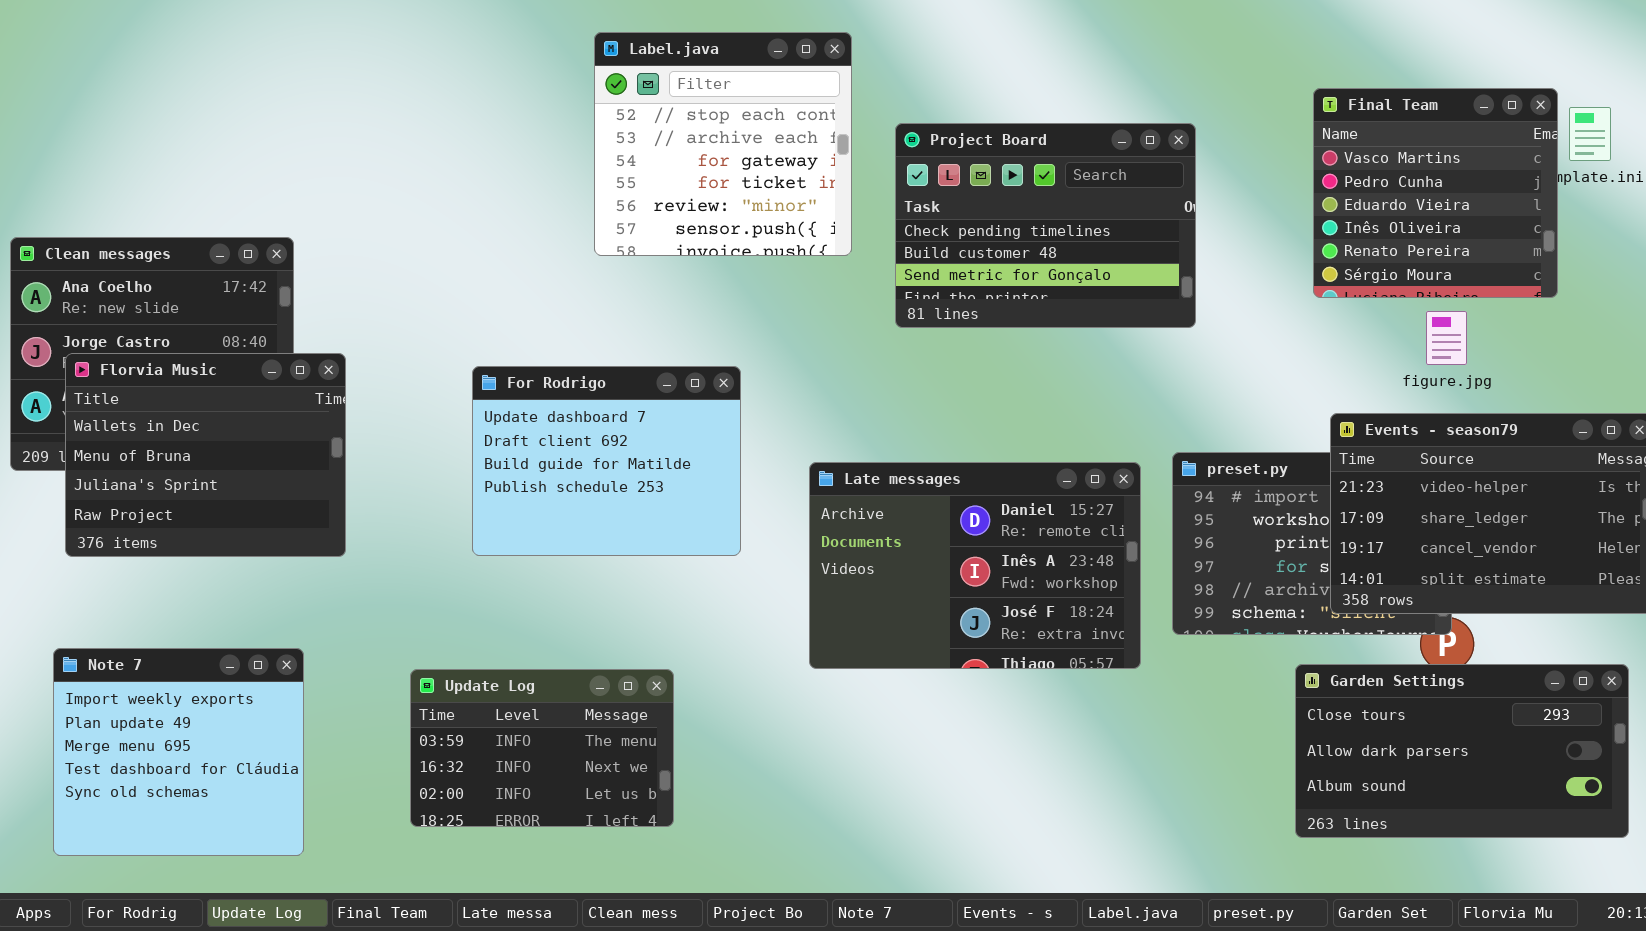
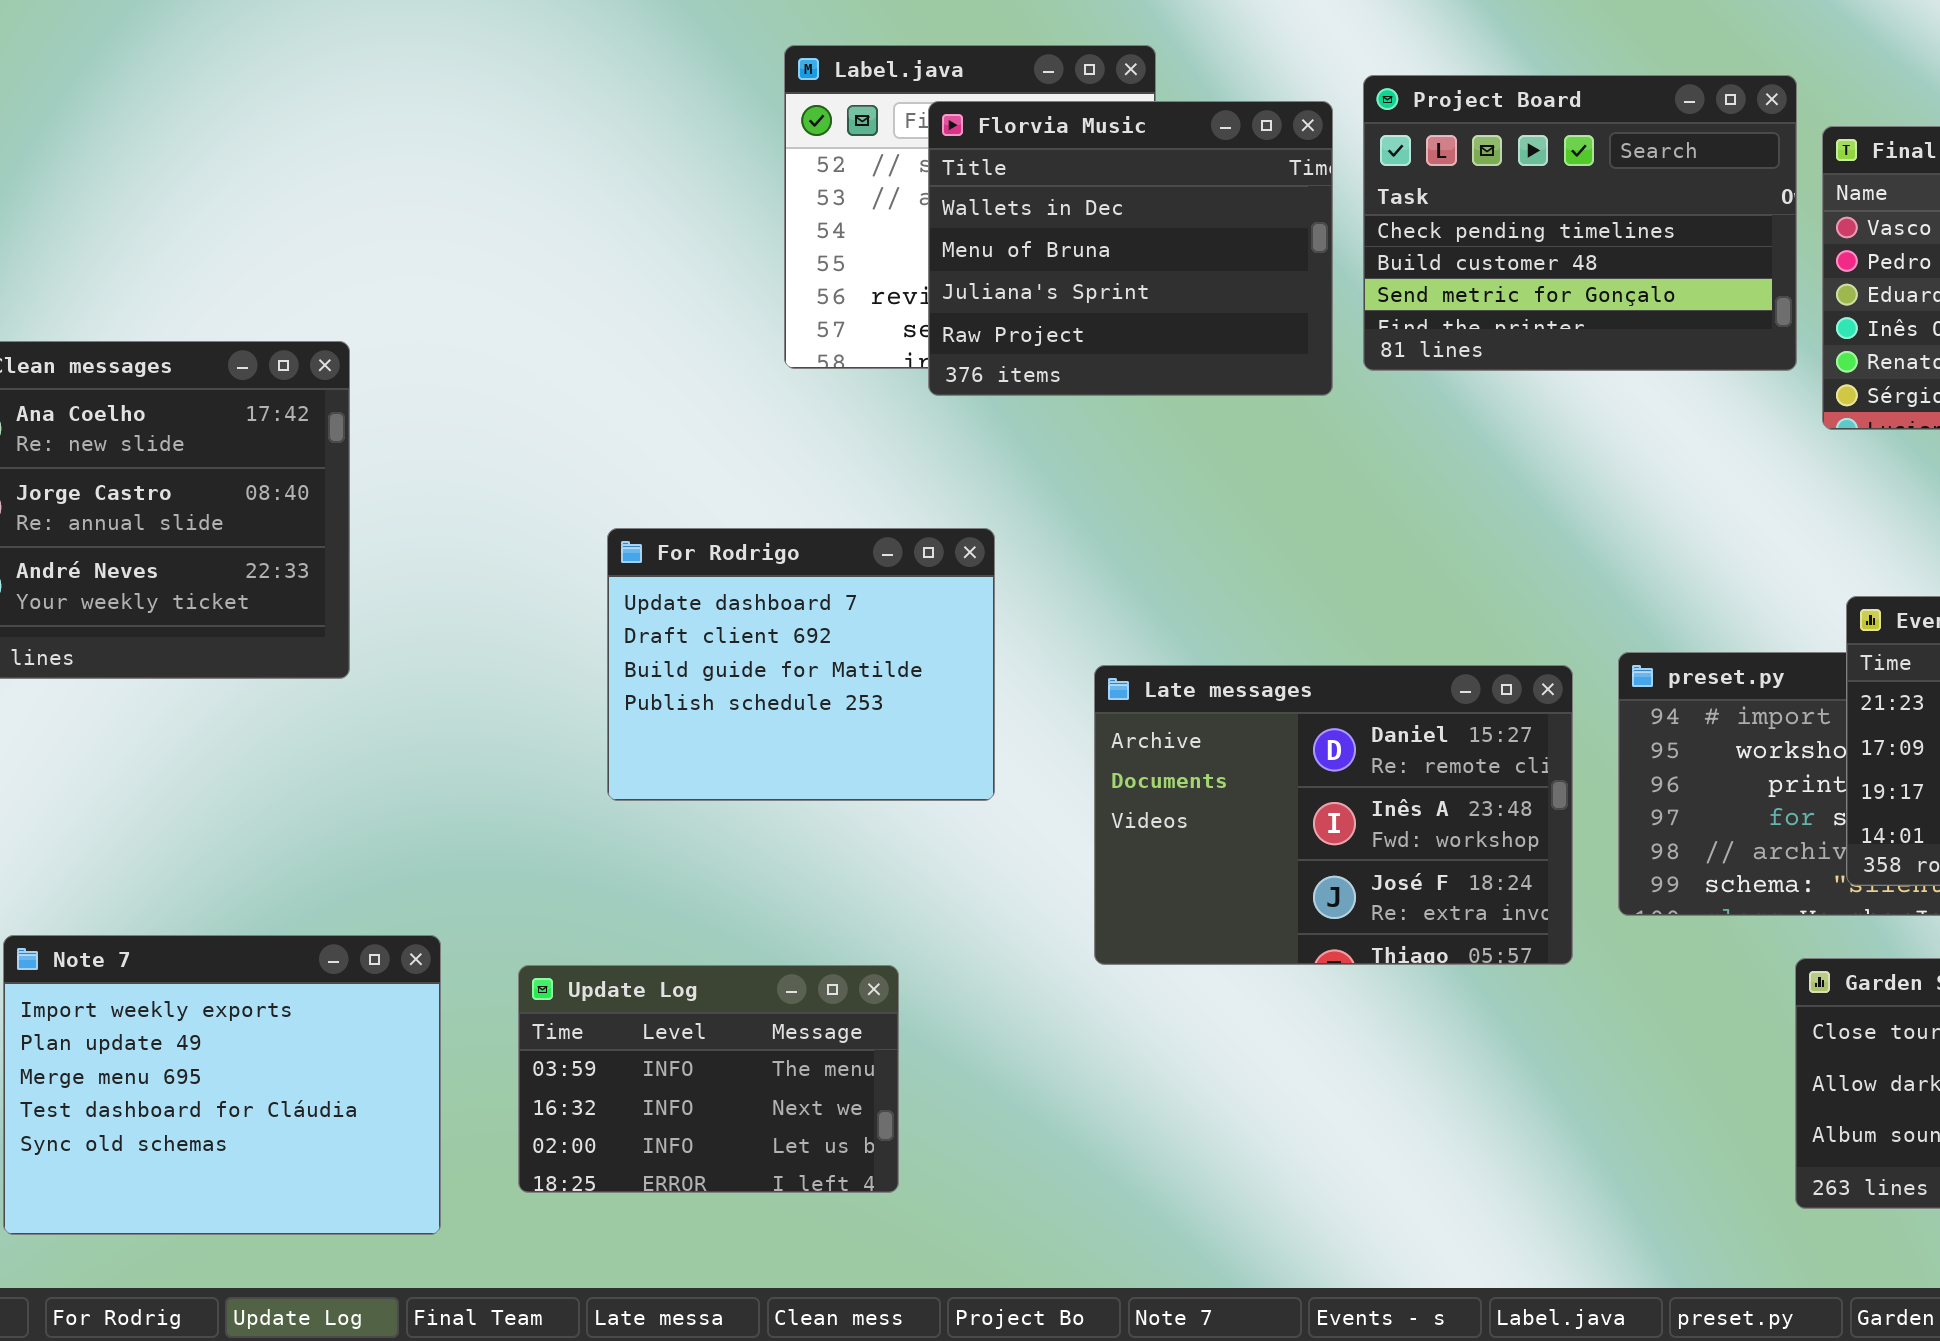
Project Board: [895,123,1196,328] -> [1363,75,1797,371], moved
Florvia Music: [65,353,346,557] -> [928,101,1333,396], moved
Note 7: [53,648,304,856] -> [3,935,441,1235], resized

